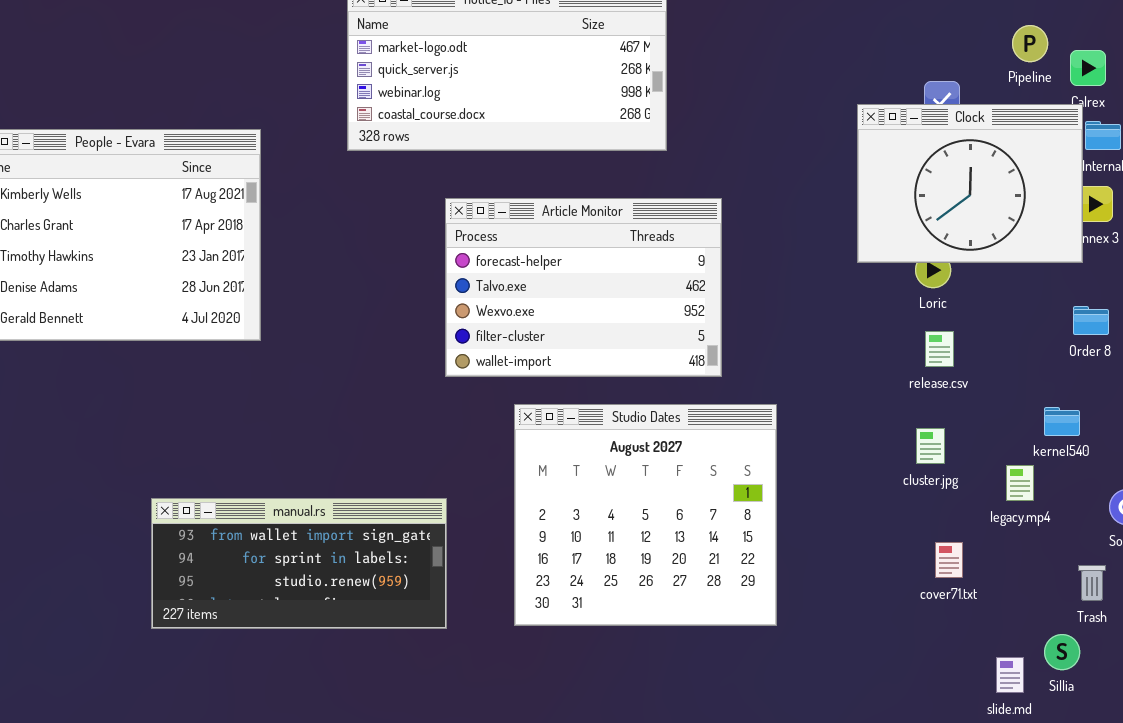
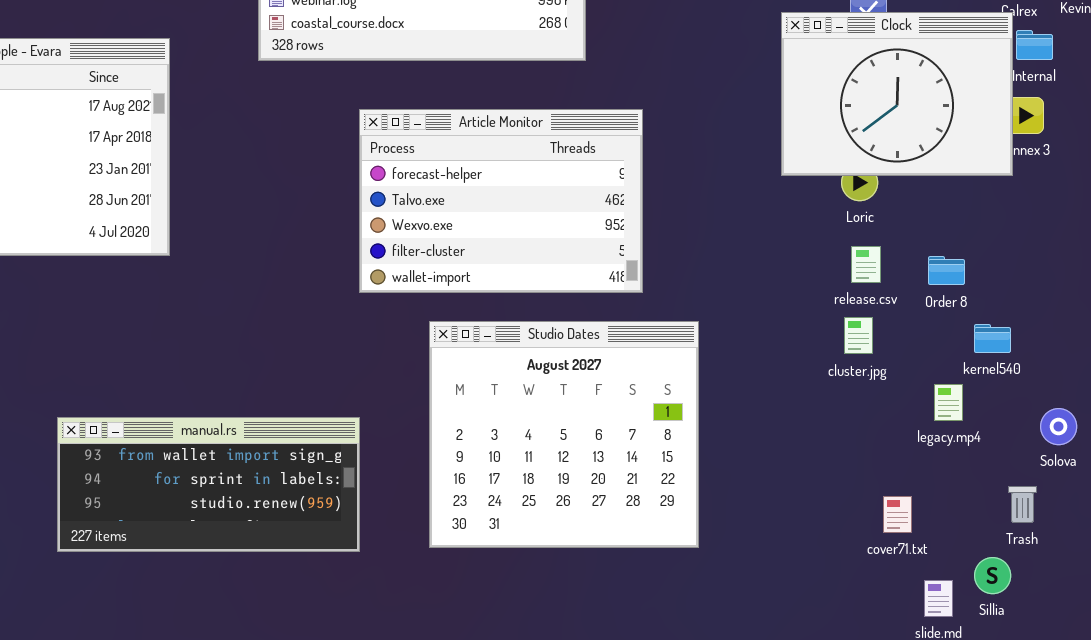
Order 8: [1073,306,1109,335] -> [928,256,965,285], moved
cluster.jpg: [916,428,945,464] -> [844,317,873,354], moved
cover71.txt: [935,542,963,578] -> [883,496,912,533], moved

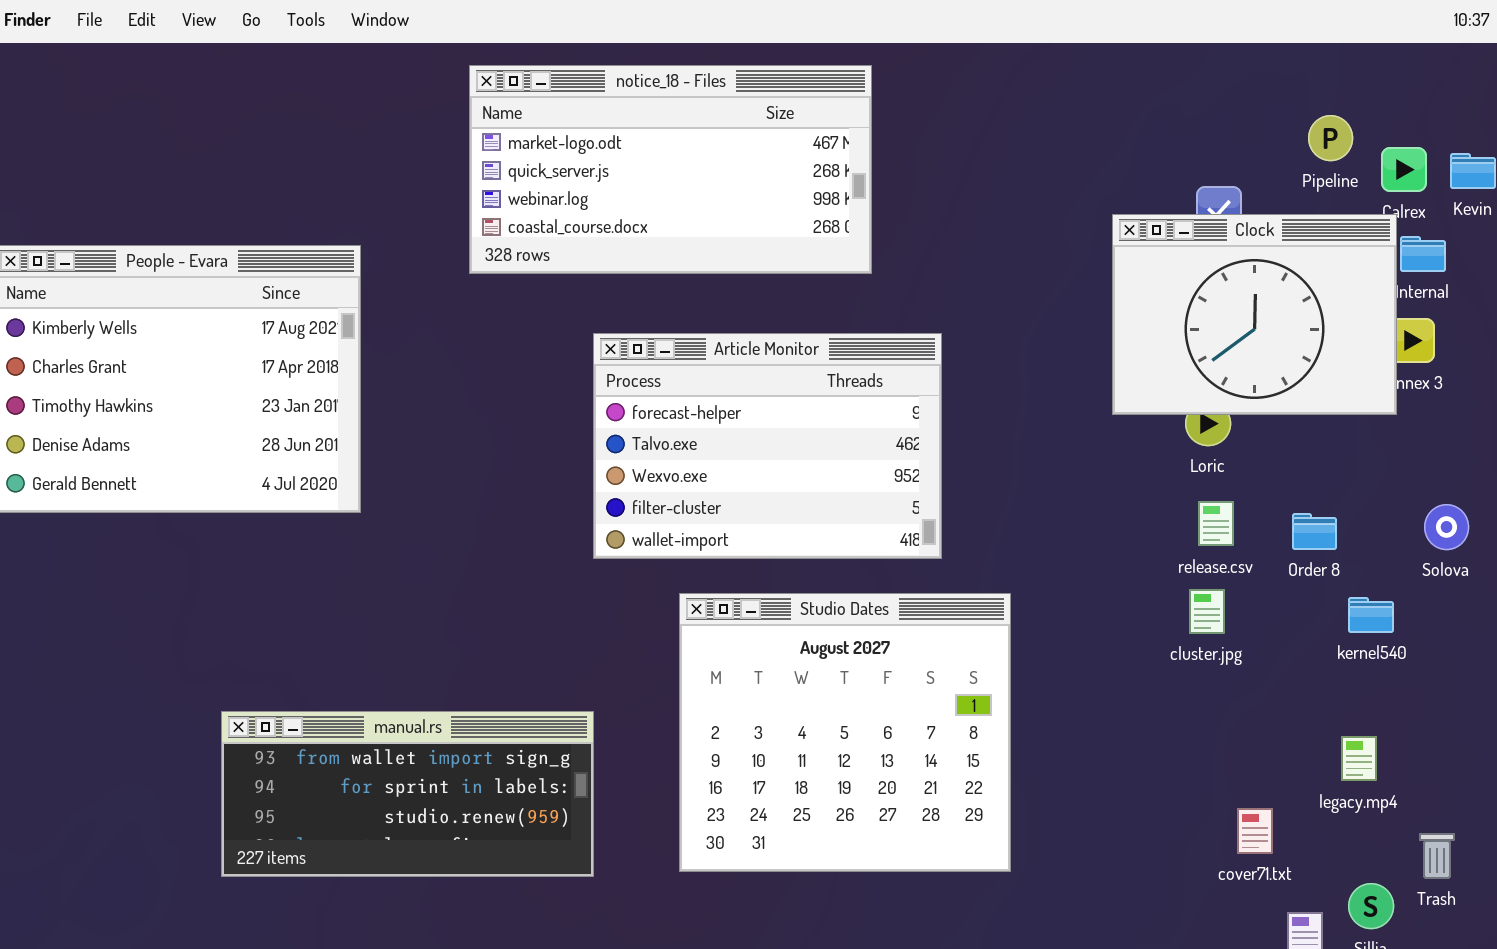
legacy.mp4: [934,384,963,421] -> [1341,736,1377,781], moved
Solova: [1040,408,1077,445] -> [1424,504,1469,550], moved
Trash: [1008,486,1037,523] -> [1419,833,1455,879], moved

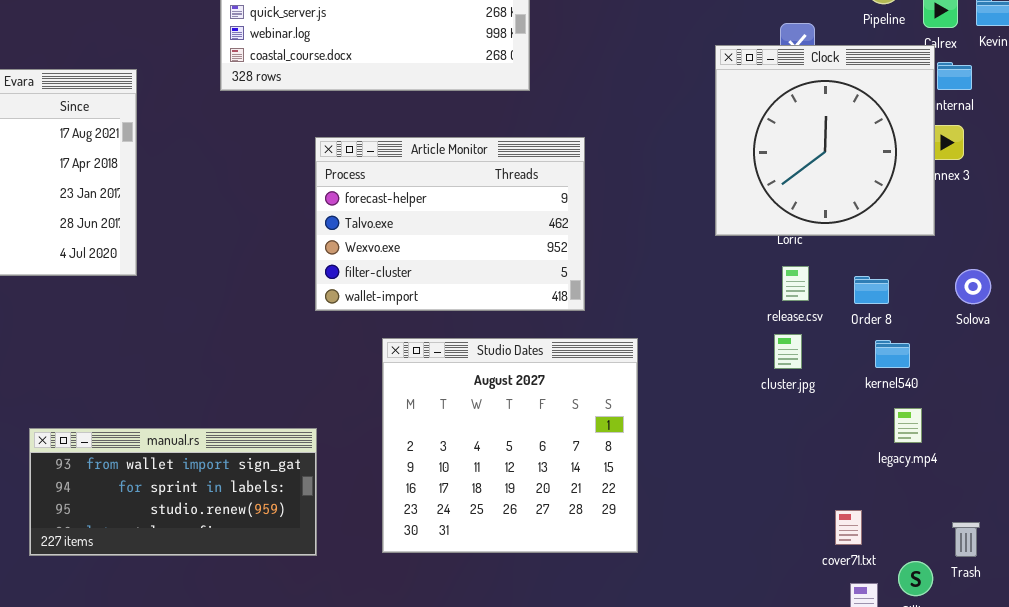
Clock: [1112,214,1397,415] -> [715,45,935,236], resized
kernel540: [1348,597,1394,633] -> [875,340,910,368], moved
legacy.mp4: [1341,736,1377,781] -> [894,408,922,443], moved
cover71.txt: [1237,808,1273,854] -> [835,510,862,545], moved

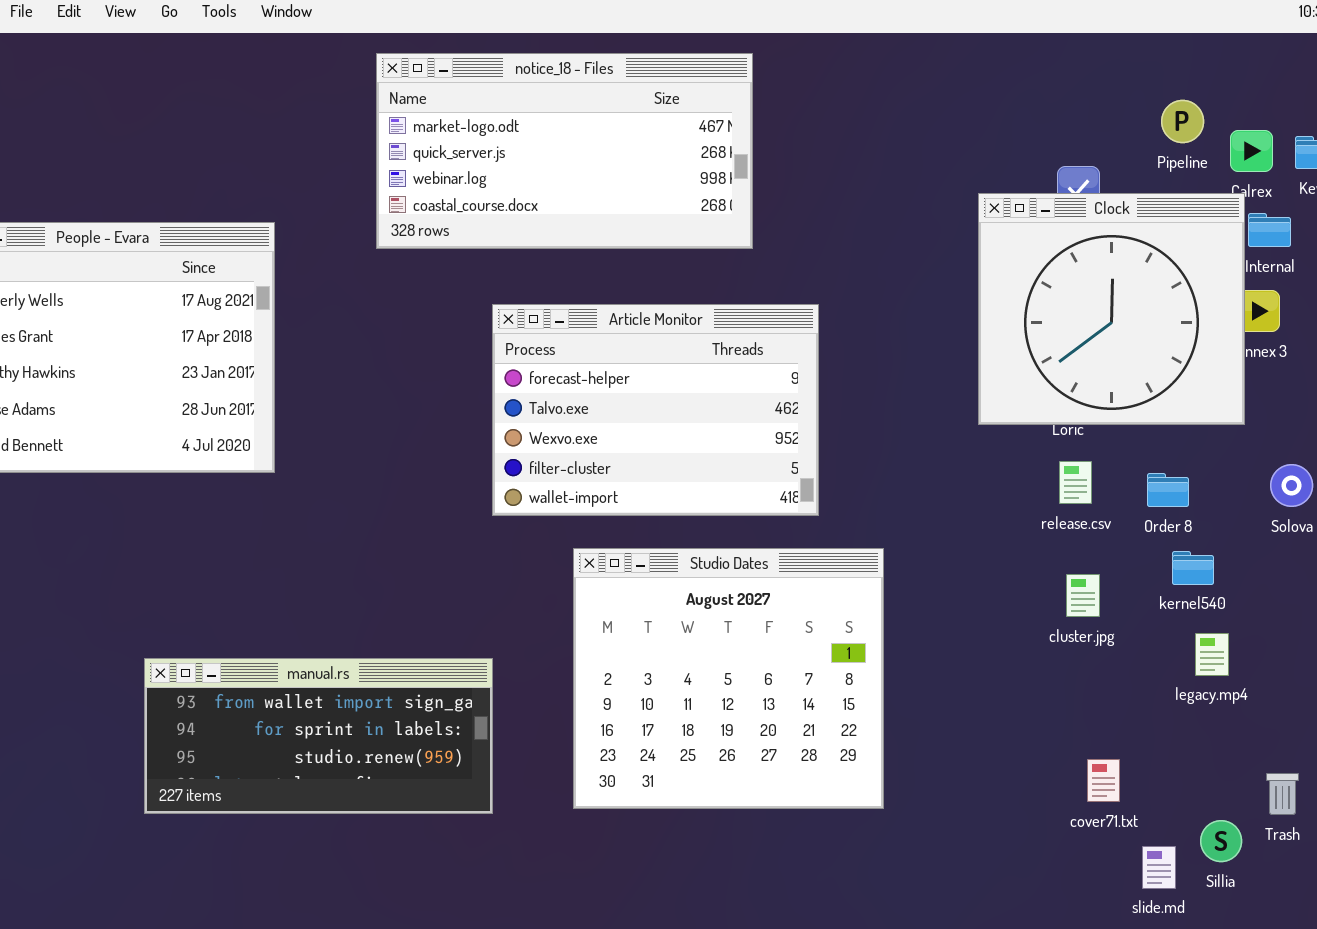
cluster.jpg: [774,334,802,369] -> [1066,574,1100,617], moved
cover71.txt: [835,510,862,545] -> [1087,759,1120,802], moved

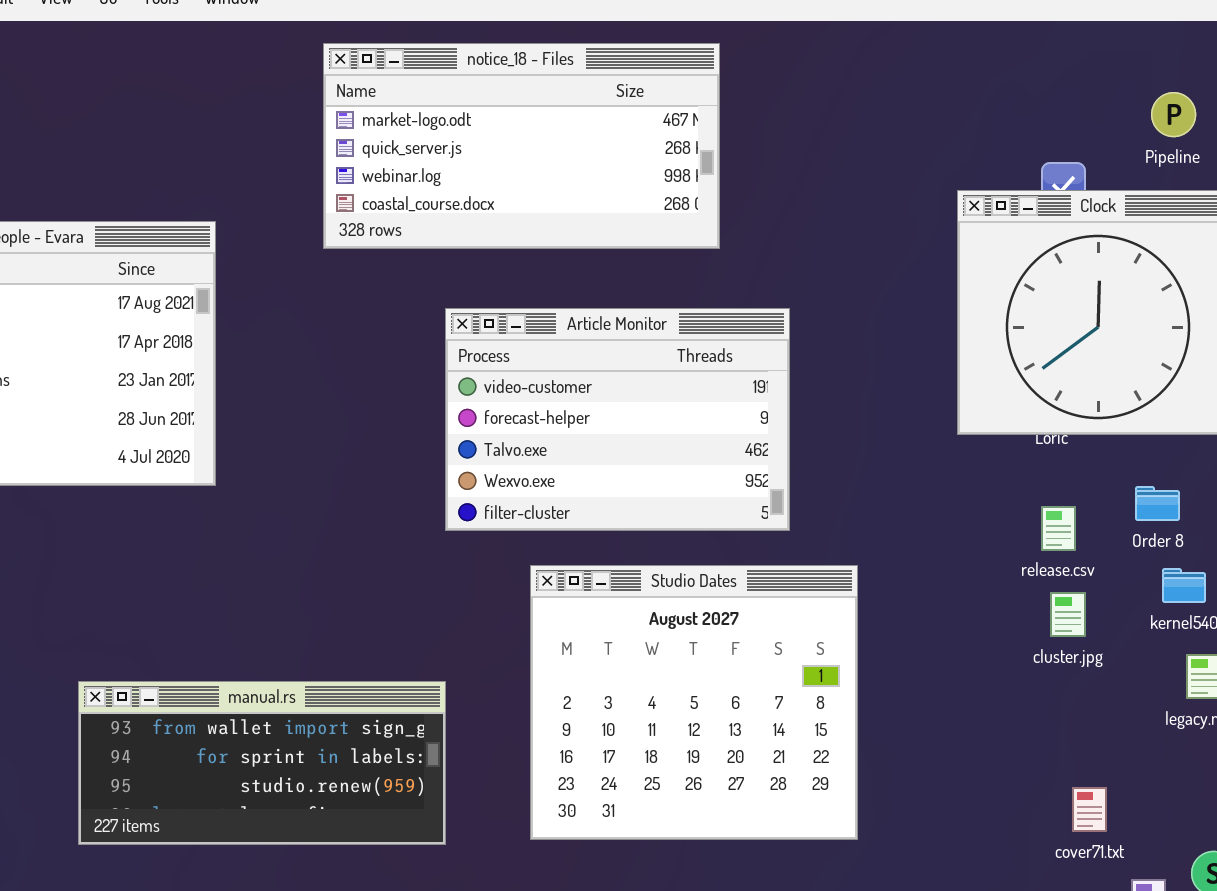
Article Monitor: [492,304,819,516] -> [445,308,790,531], scrolled up 1 row
release.csv: [1059,461,1092,504] -> [1041,506,1076,551], moved

